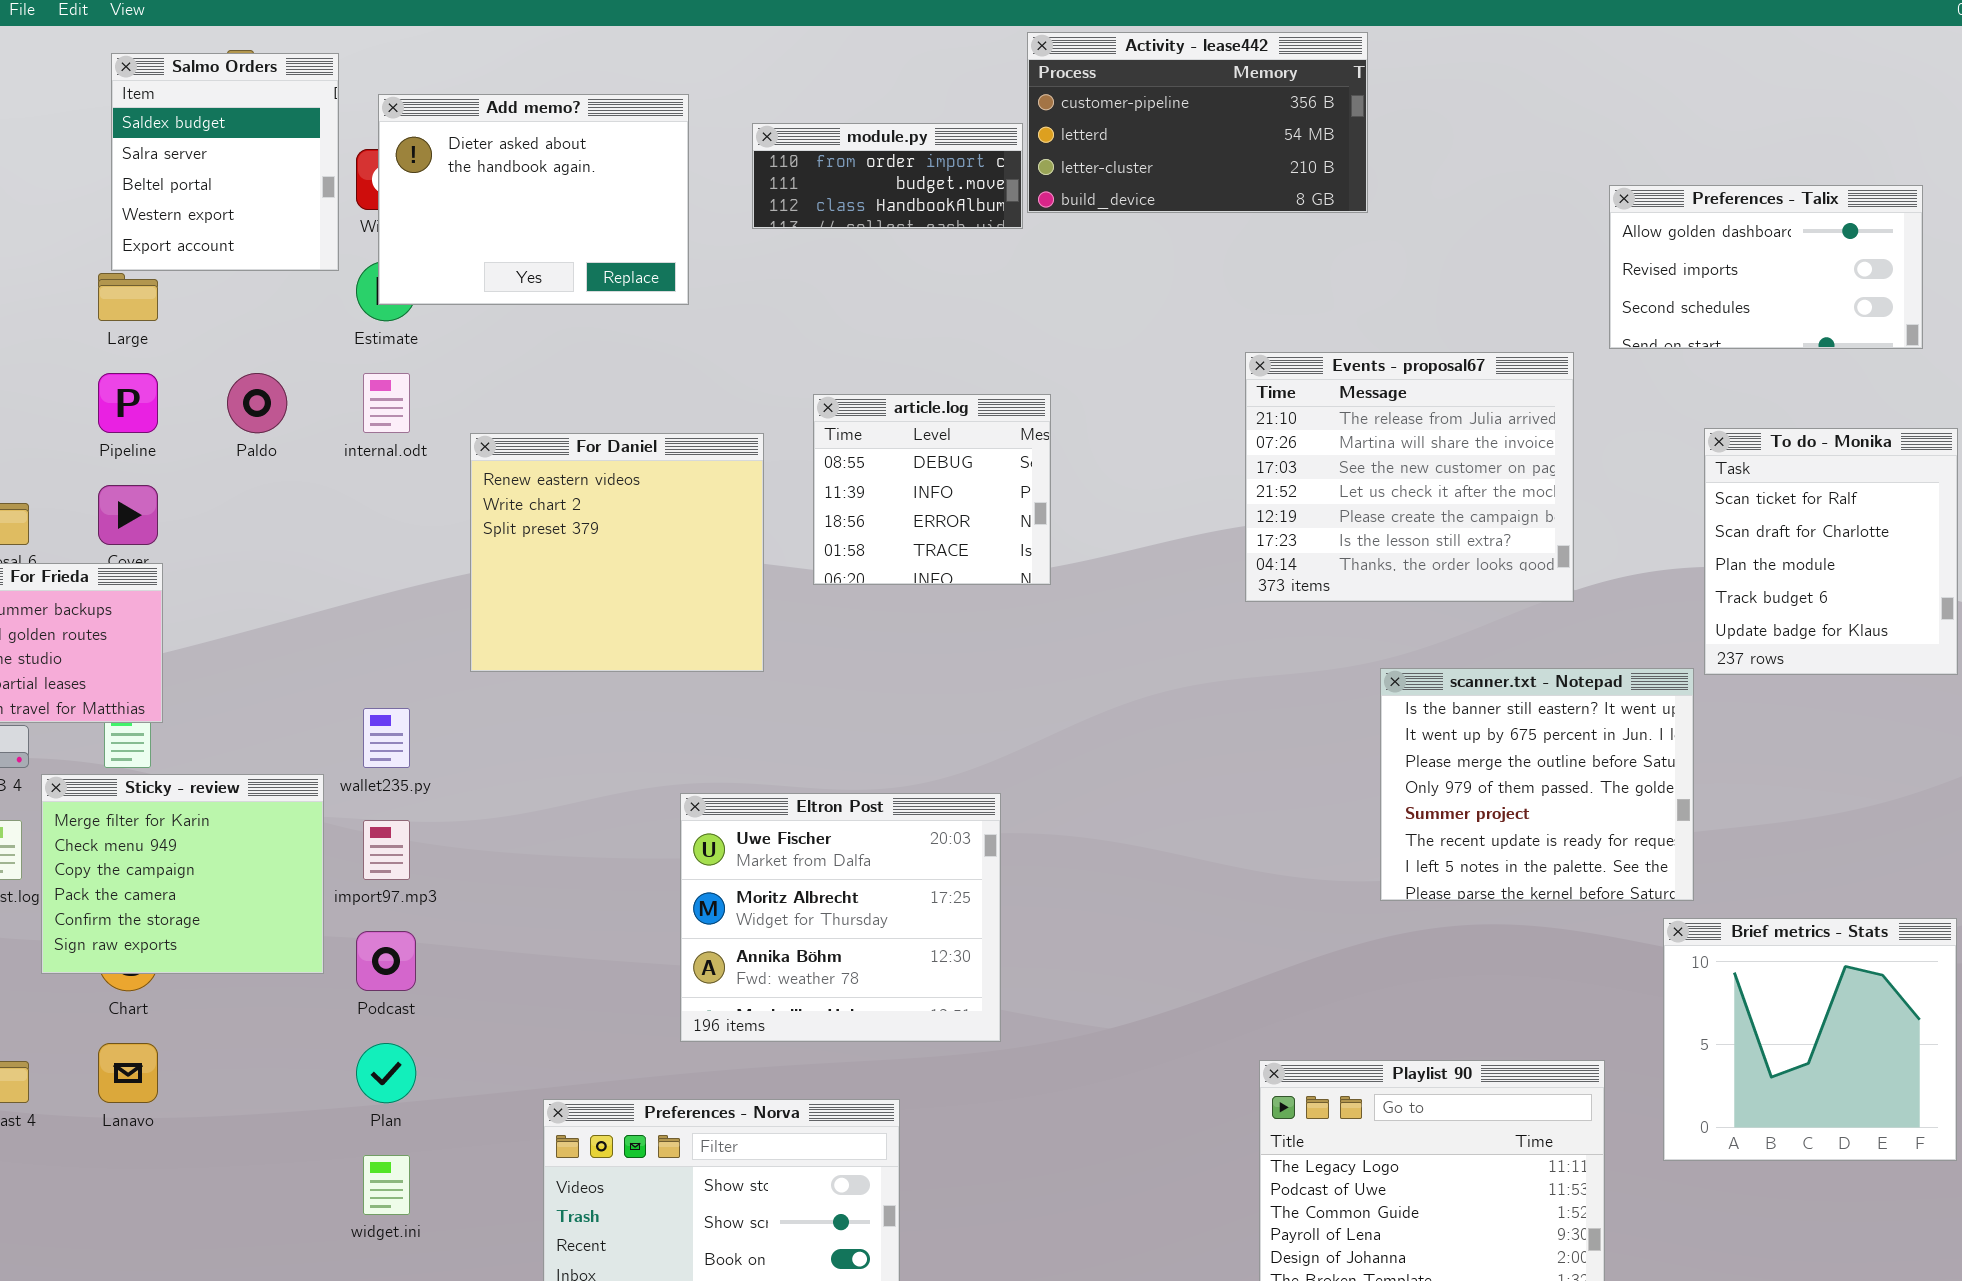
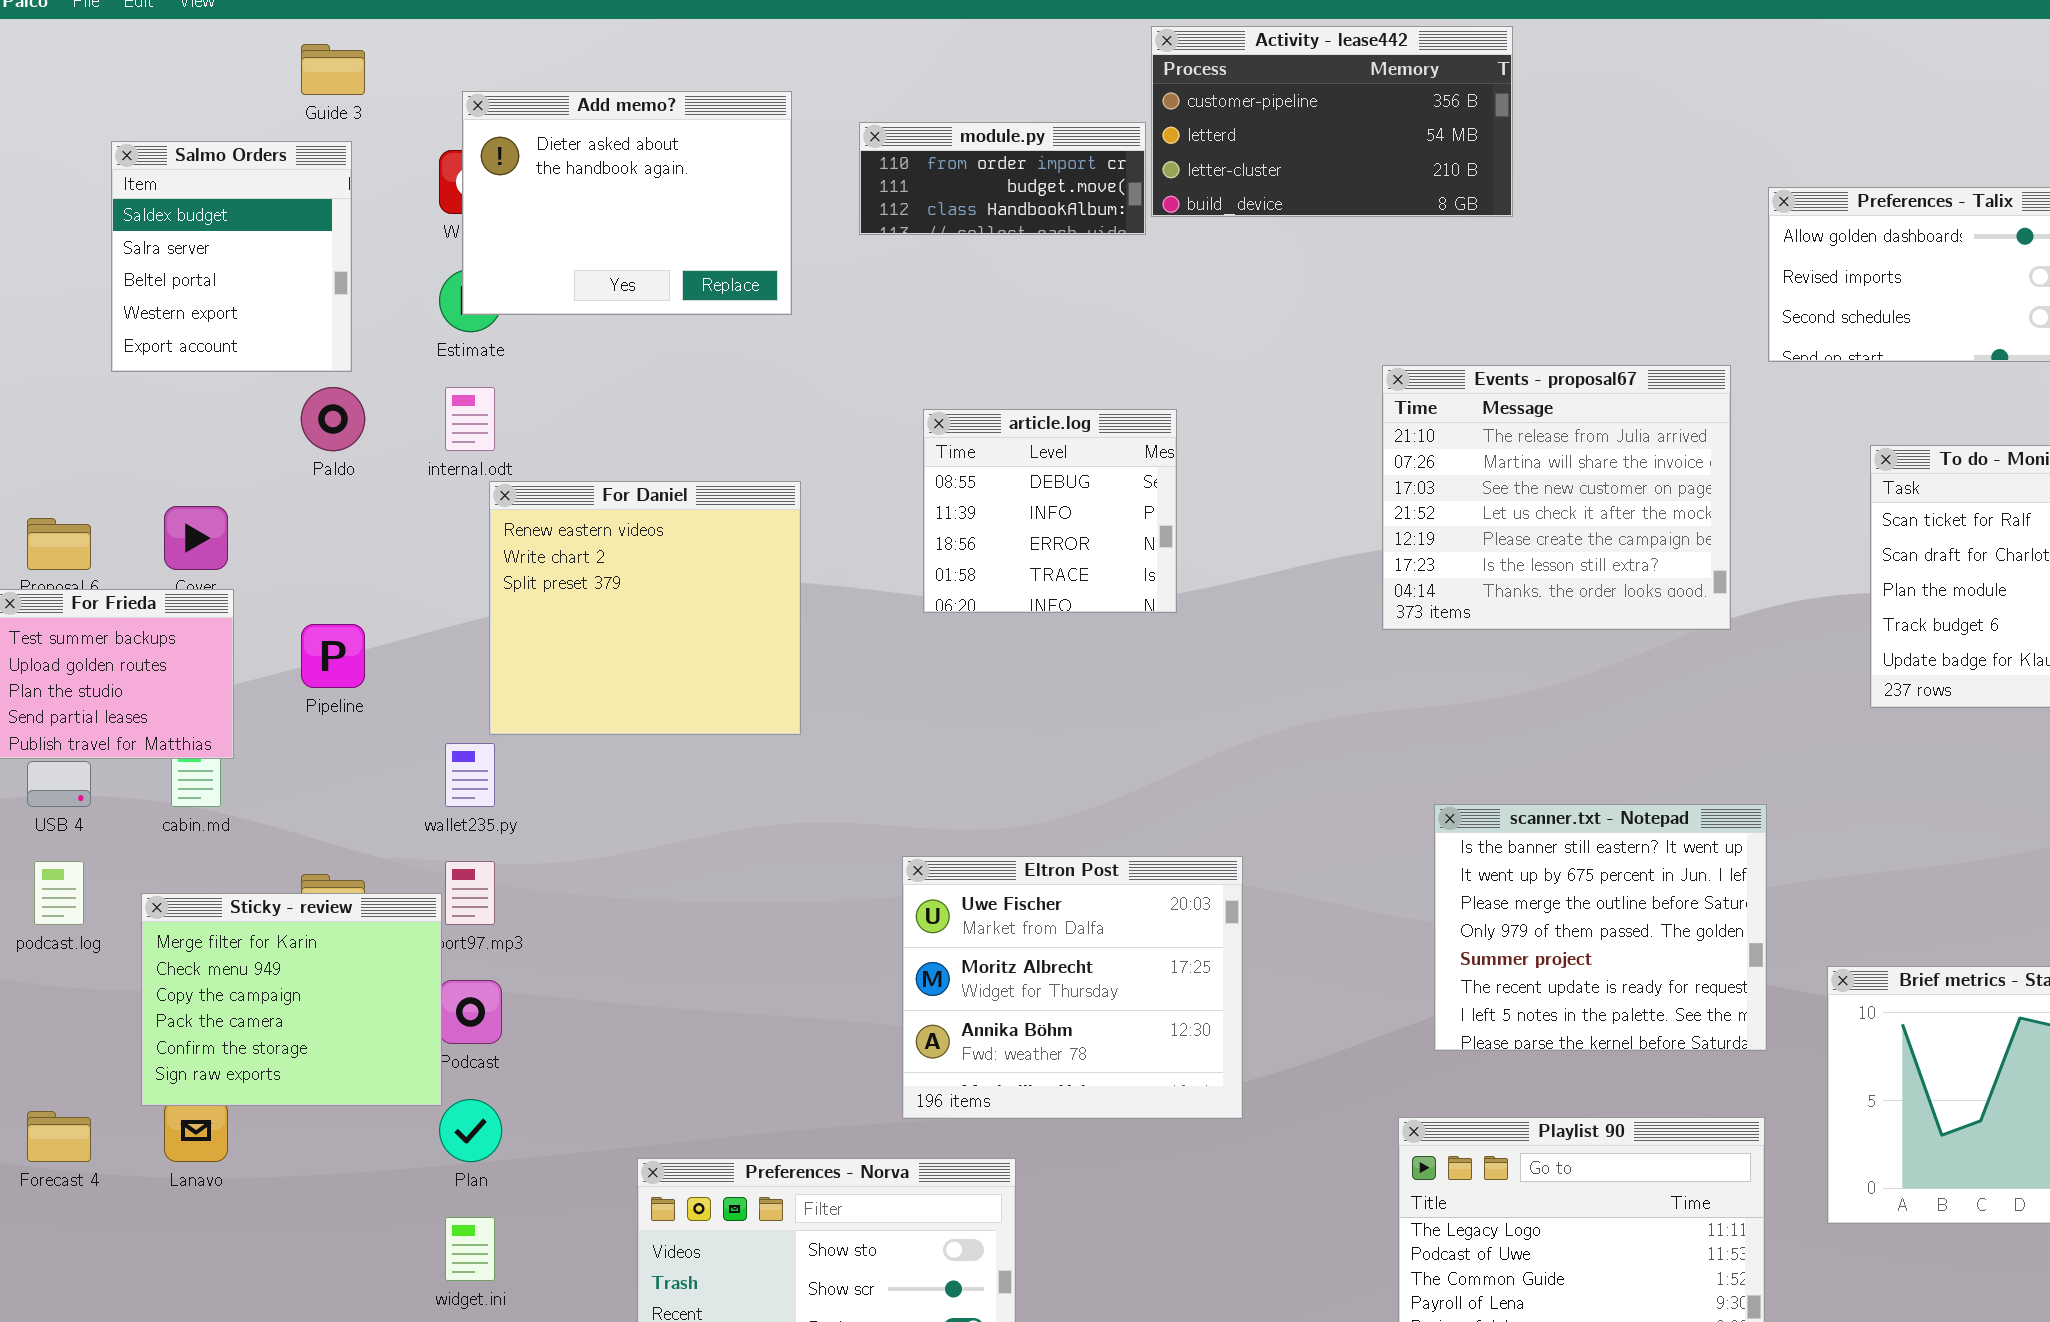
Salmo Orders: [111,53,339,271] -> [111,141,352,372], moved
Pipeline: [98,373,158,433] -> [301,624,365,688], moved
For Daniel: [470,433,764,672] -> [489,481,801,735], moved
scanner.txt - Notepad: [1380,668,1694,901] -> [1434,804,1767,1051], moved
Sticky - review: [41,774,324,974] -> [141,893,442,1106], moved
Eltron Post: [680,793,1001,1042] -> [902,856,1243,1119], moved

